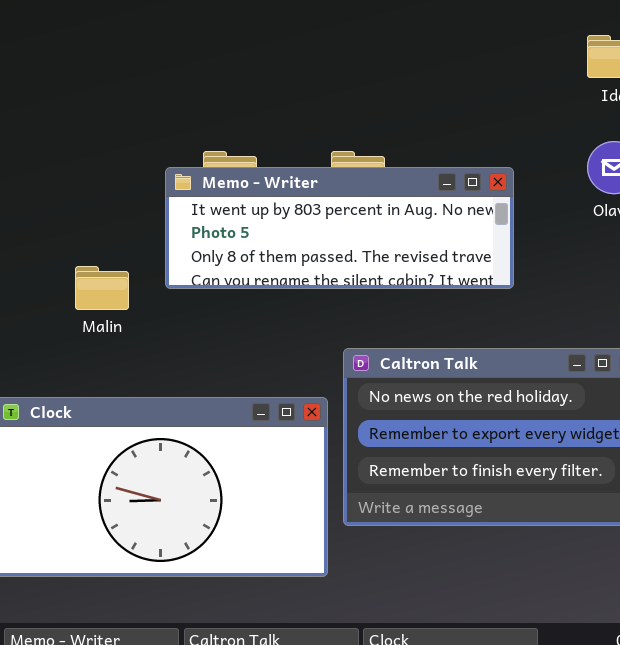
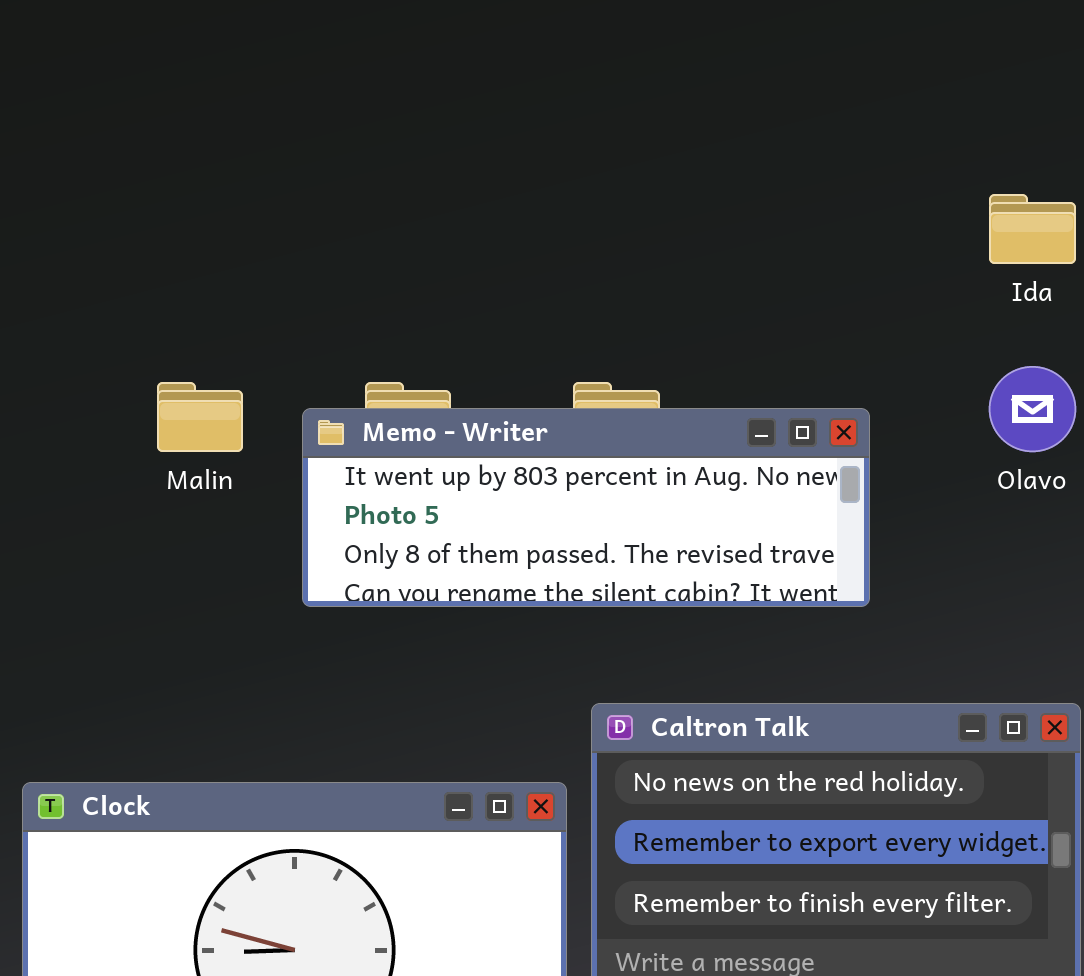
Malin: [75,266,129,310] -> [157,382,243,452], moved

